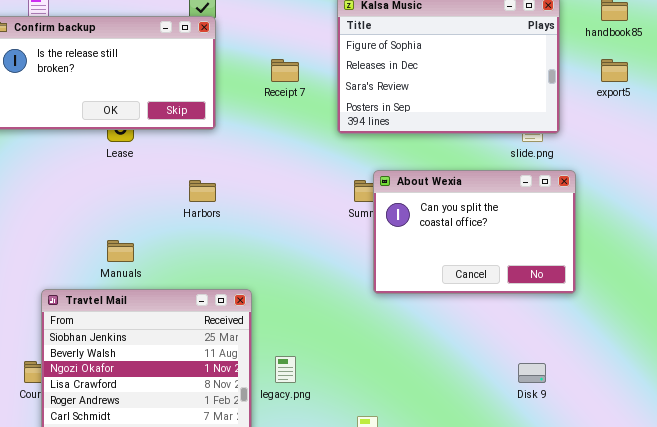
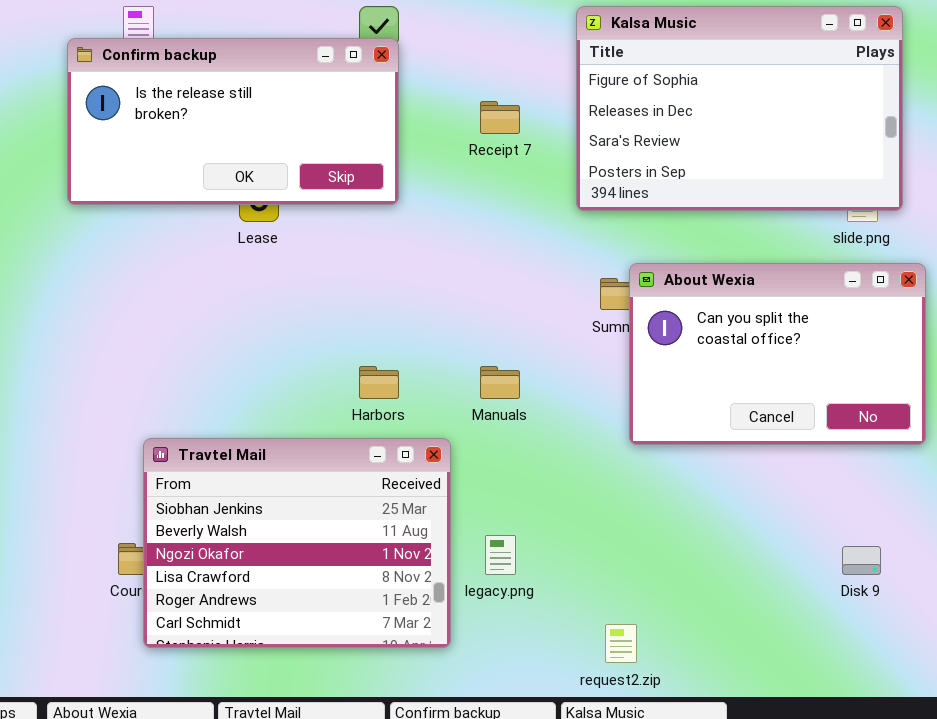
Harbors: [189,180,216,202] -> [359,366,399,399], moved
Manuals: [107,240,134,262] -> [480,366,520,399], moved

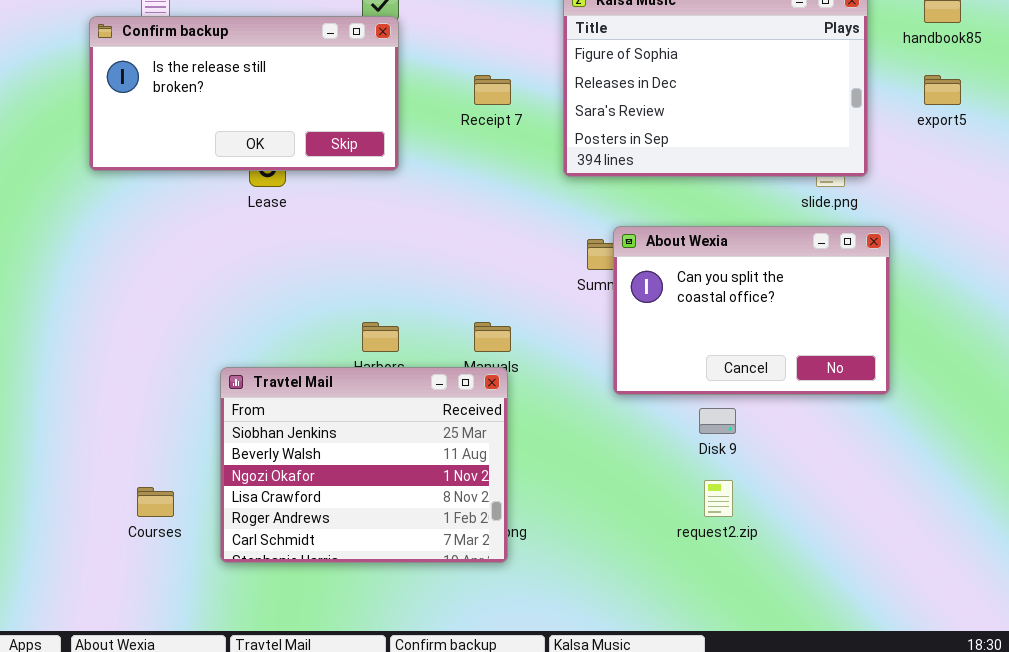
Travtel Mail: [143,438,451,648] -> [220,367,508,563], moved
Disk 9: [842,546,881,575] -> [699,408,736,434], moved
request2.zip: [605,624,637,663] -> [704,480,733,517], moved

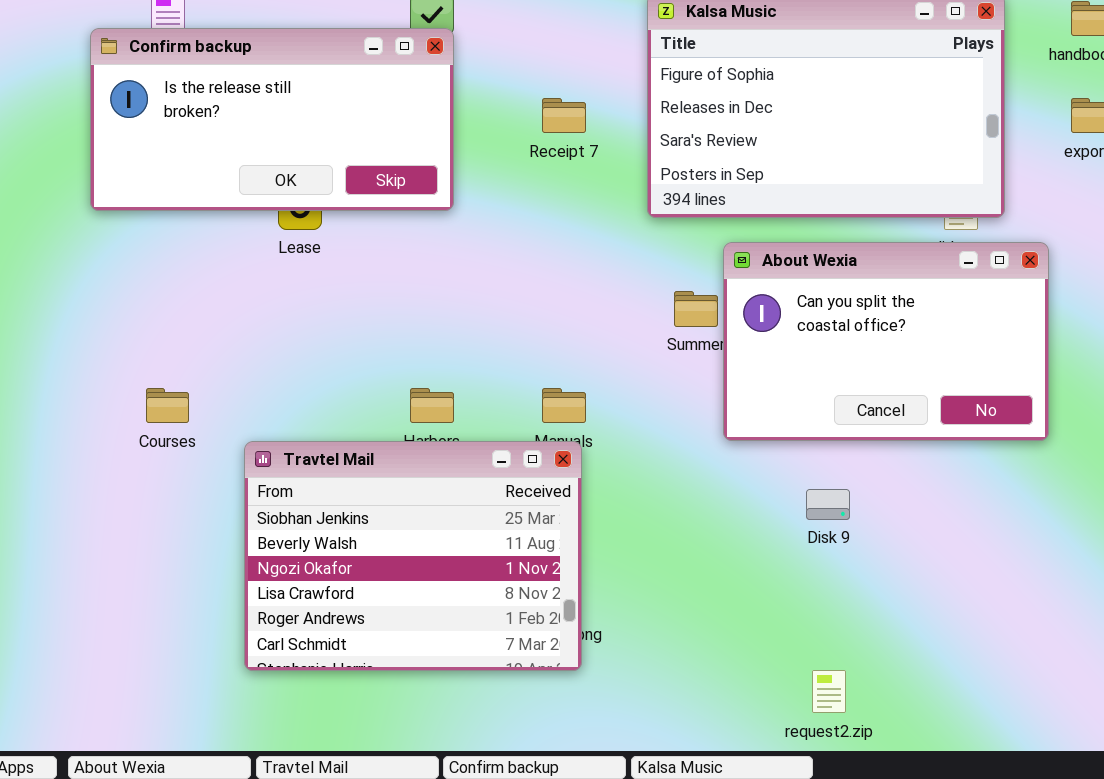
About Wexia: [613,226,890,395] -> [723,242,1049,441], moved
request2.zip: [704,480,733,517] -> [812,670,846,713], moved
Courses: [137,487,174,517] -> [146,388,189,423], moved

